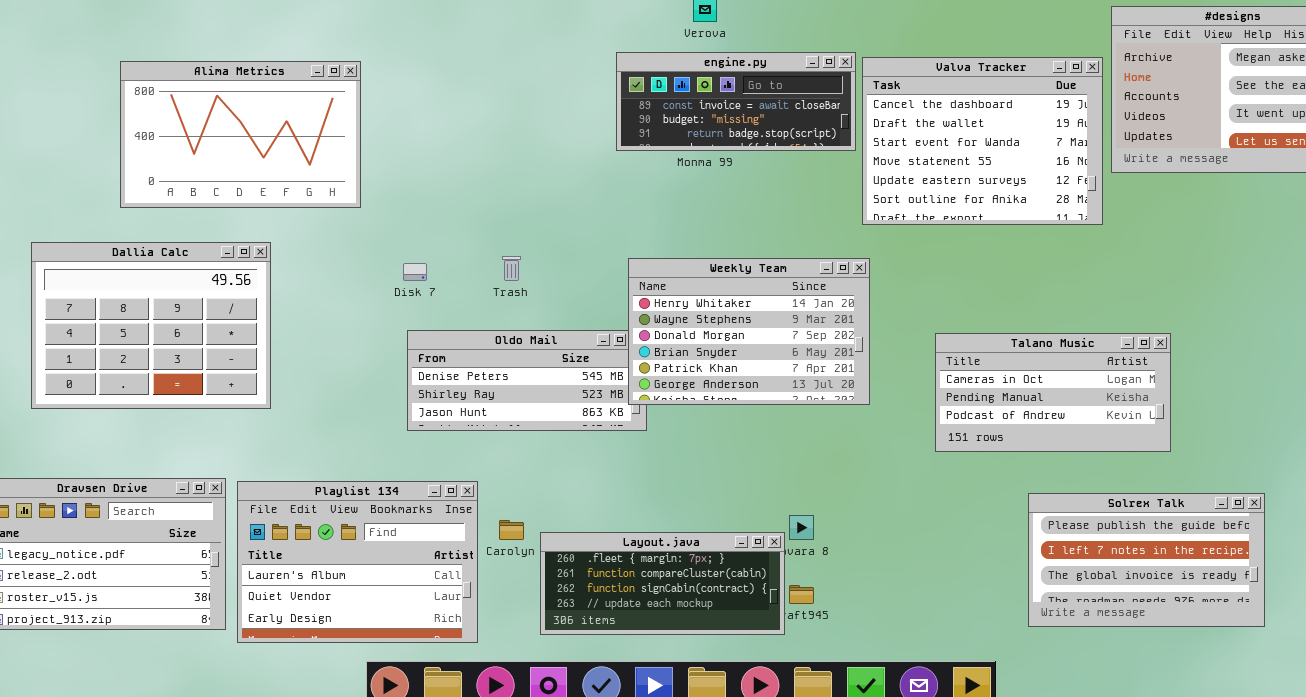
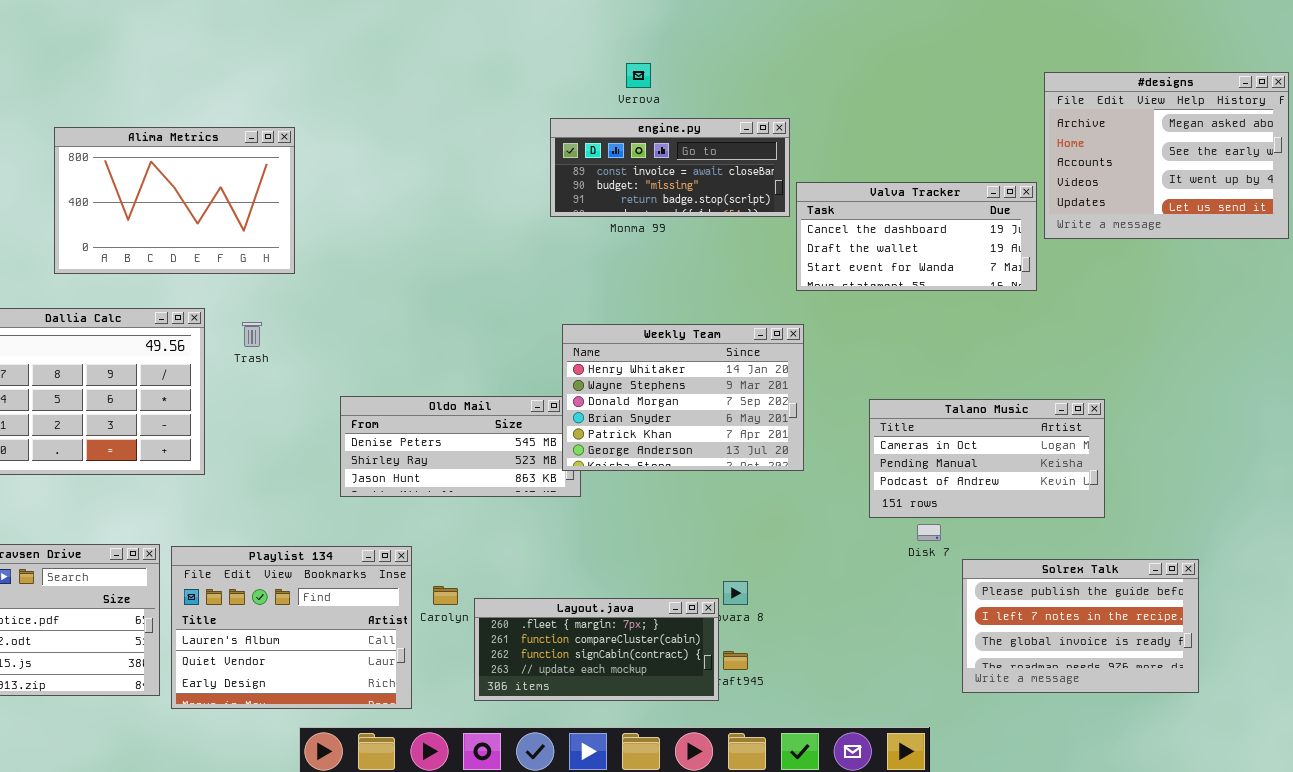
Valva Tracker: [862,57,1103,225] -> [796,182,1037,291], resized
Trash: [502,256,521,281] -> [242,322,262,347], moved
Disk 7: [403,263,427,281] -> [917,524,941,541], moved

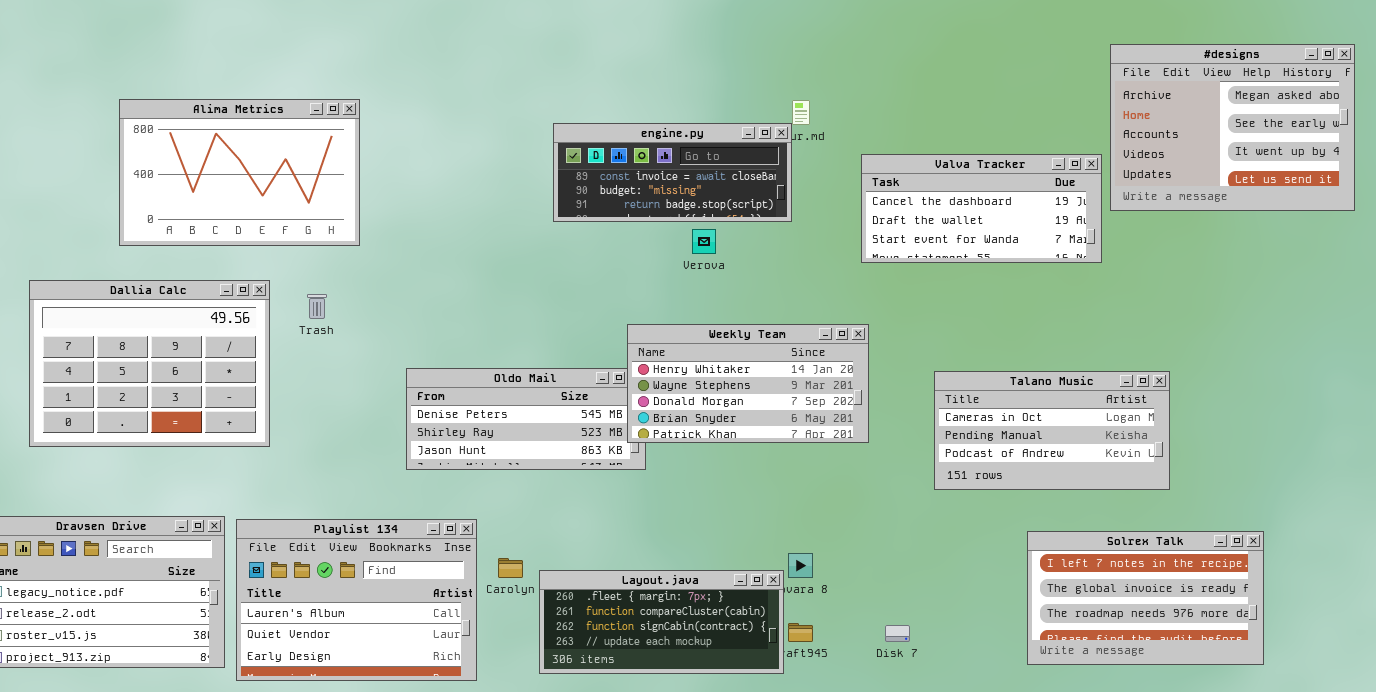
Verova: [626,63,651,88] -> [692,229,716,254], moved
engine.py: [550,118,790,217] -> [553,123,792,222], moved
Weekly Team: [562,324,804,471] -> [627,324,869,443], resized
Disk 7: [917,524,941,541] -> [885,625,910,642], moved
Solrex Talk: [962,559,1199,693] -> [1027,531,1264,665], scrolled down 1 row

